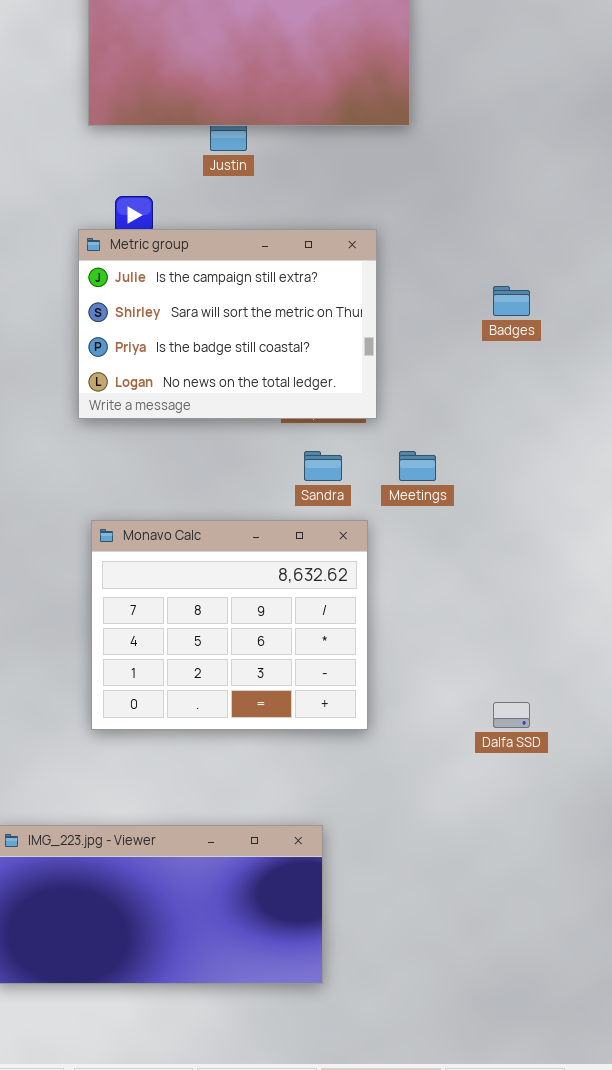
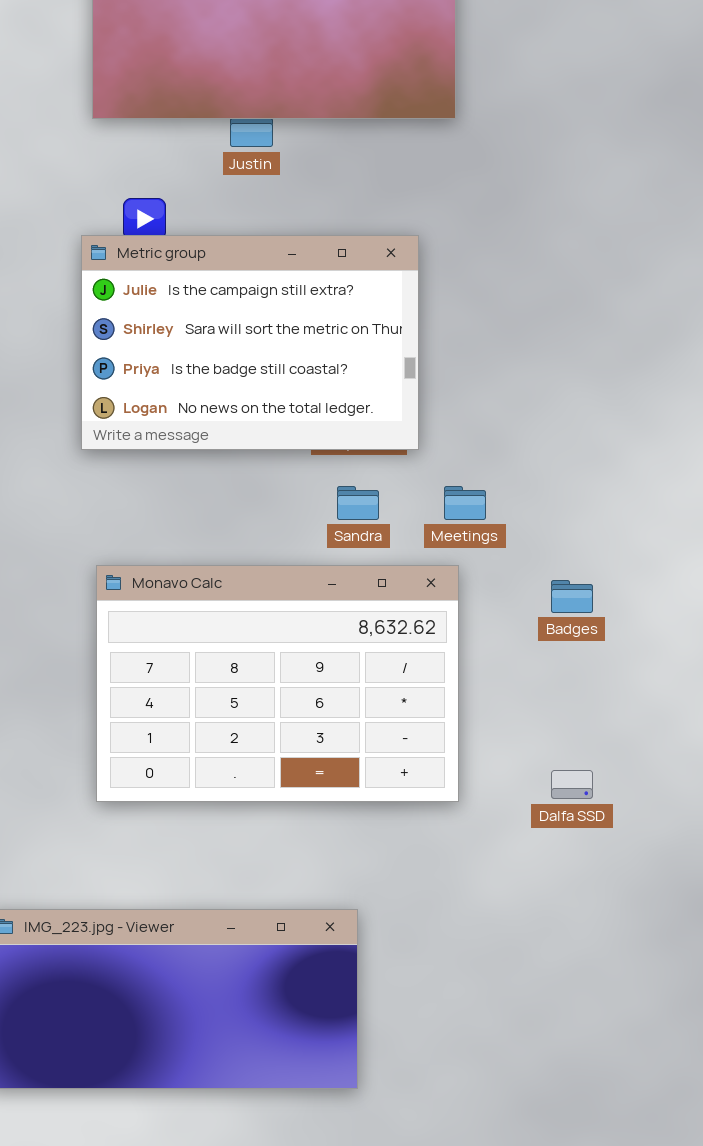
Badges: [493,286,530,316] -> [551,580,593,613], moved
Monavo Calc: [91,520,368,730] -> [96,565,459,802], resized

